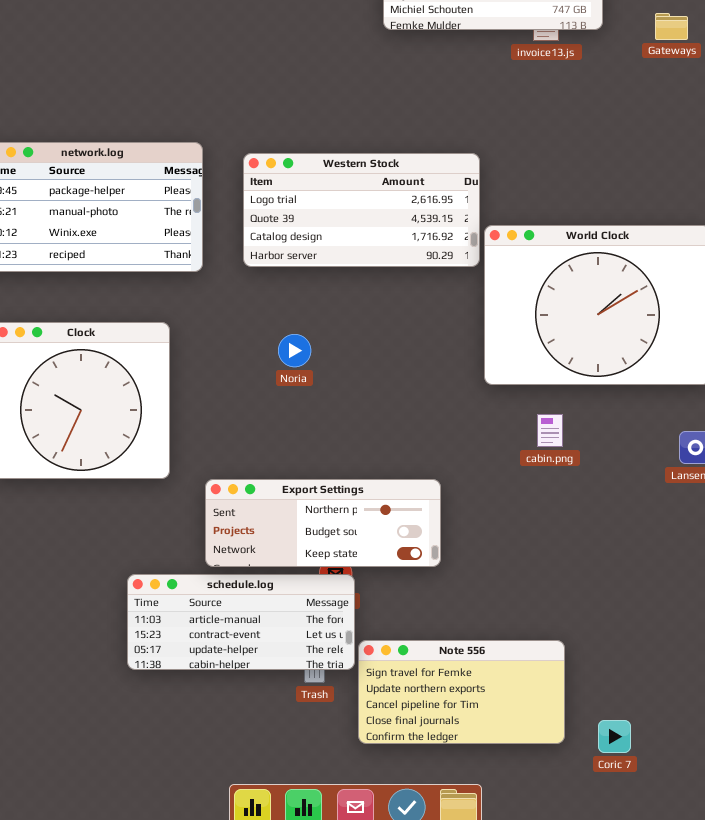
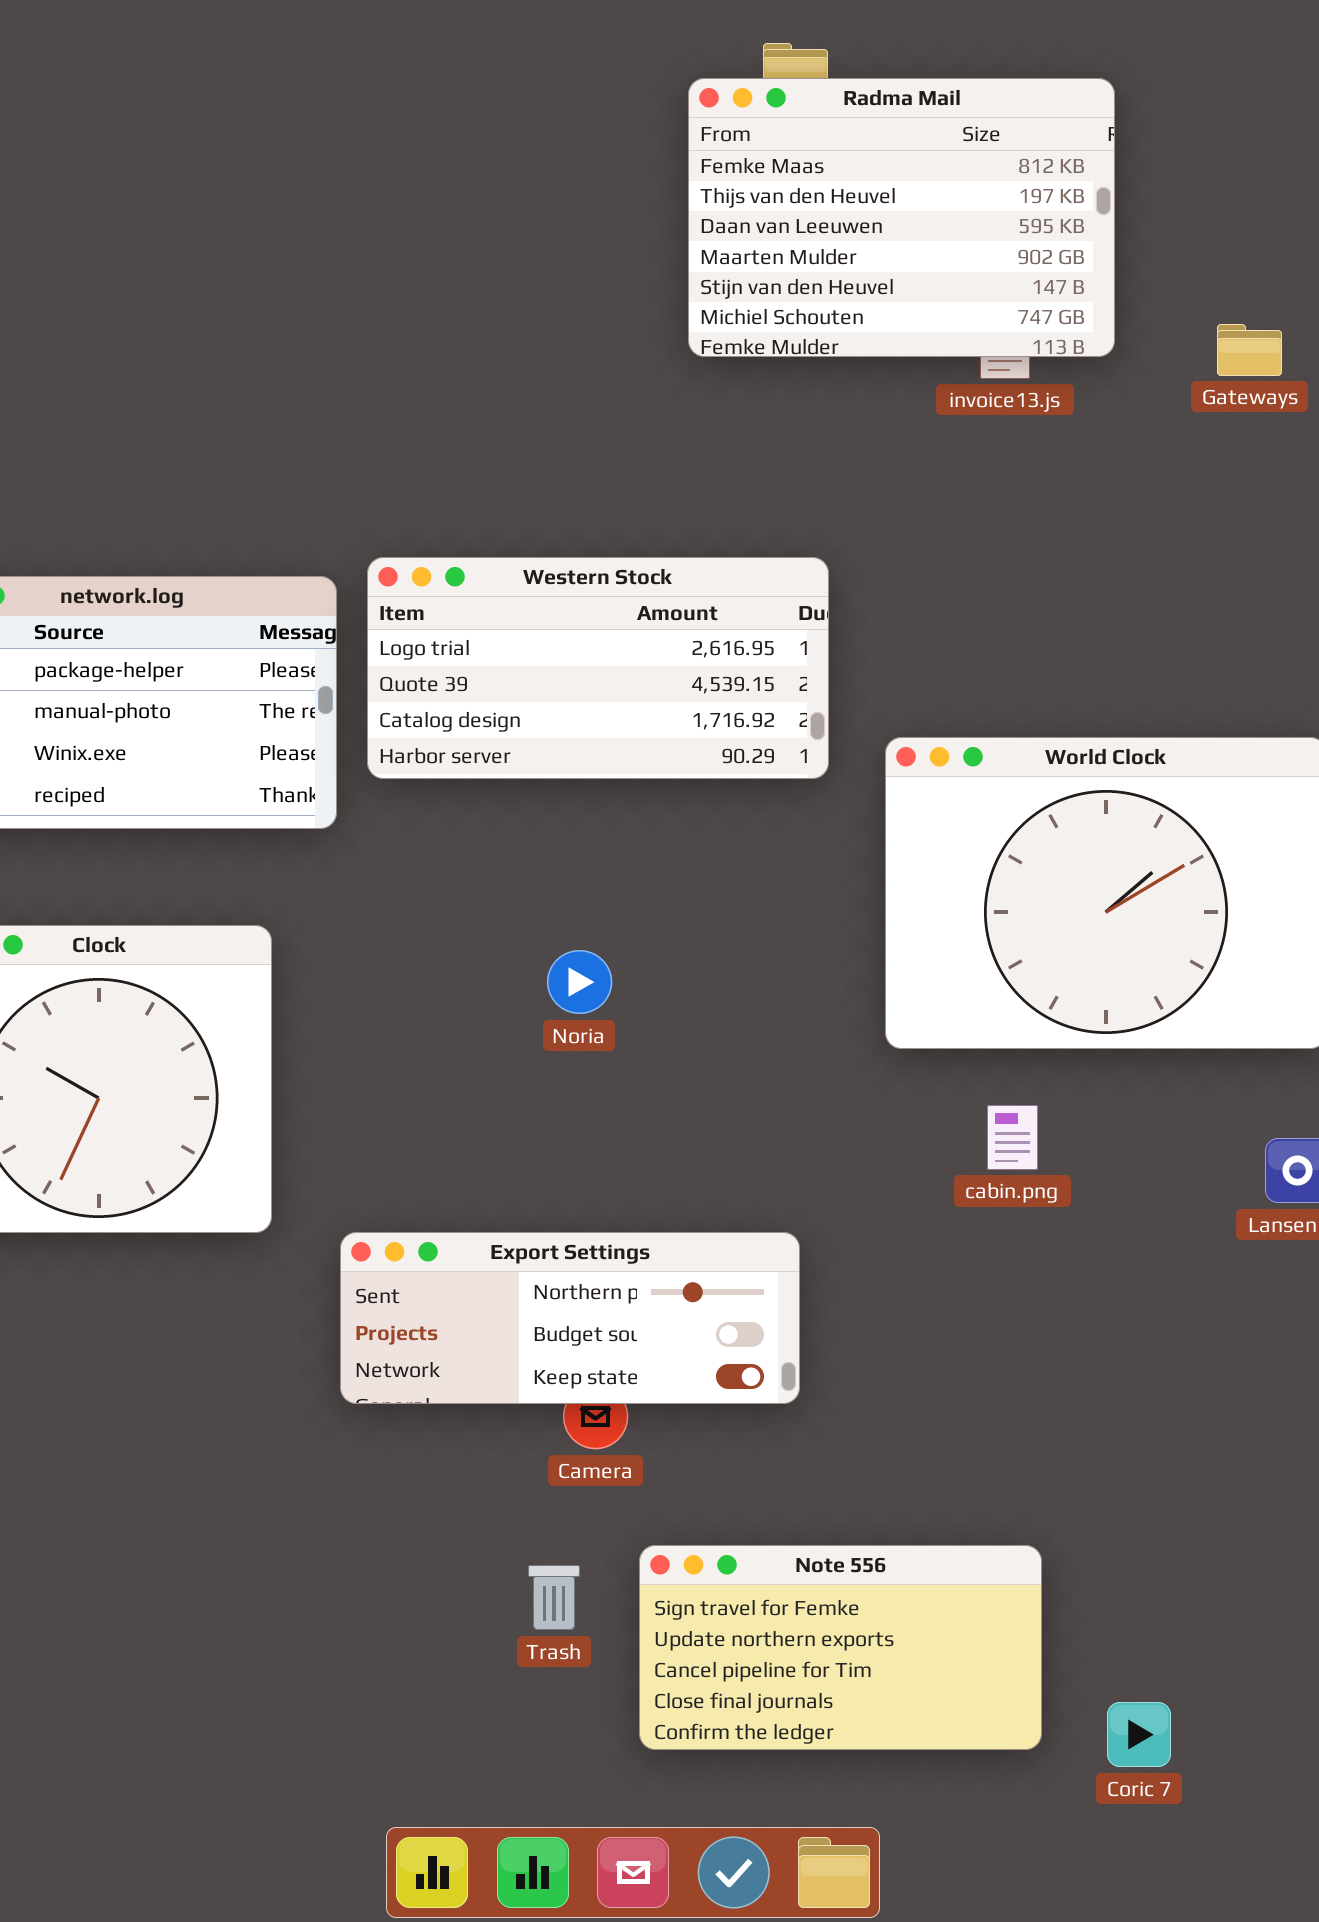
Western Stock: [243,153,480,267] -> [367,557,829,779], moved
Noria: [278,334,311,367] -> [547,950,612,1014], moved
schedule.log: [127,574,355,670] -> none, closed

